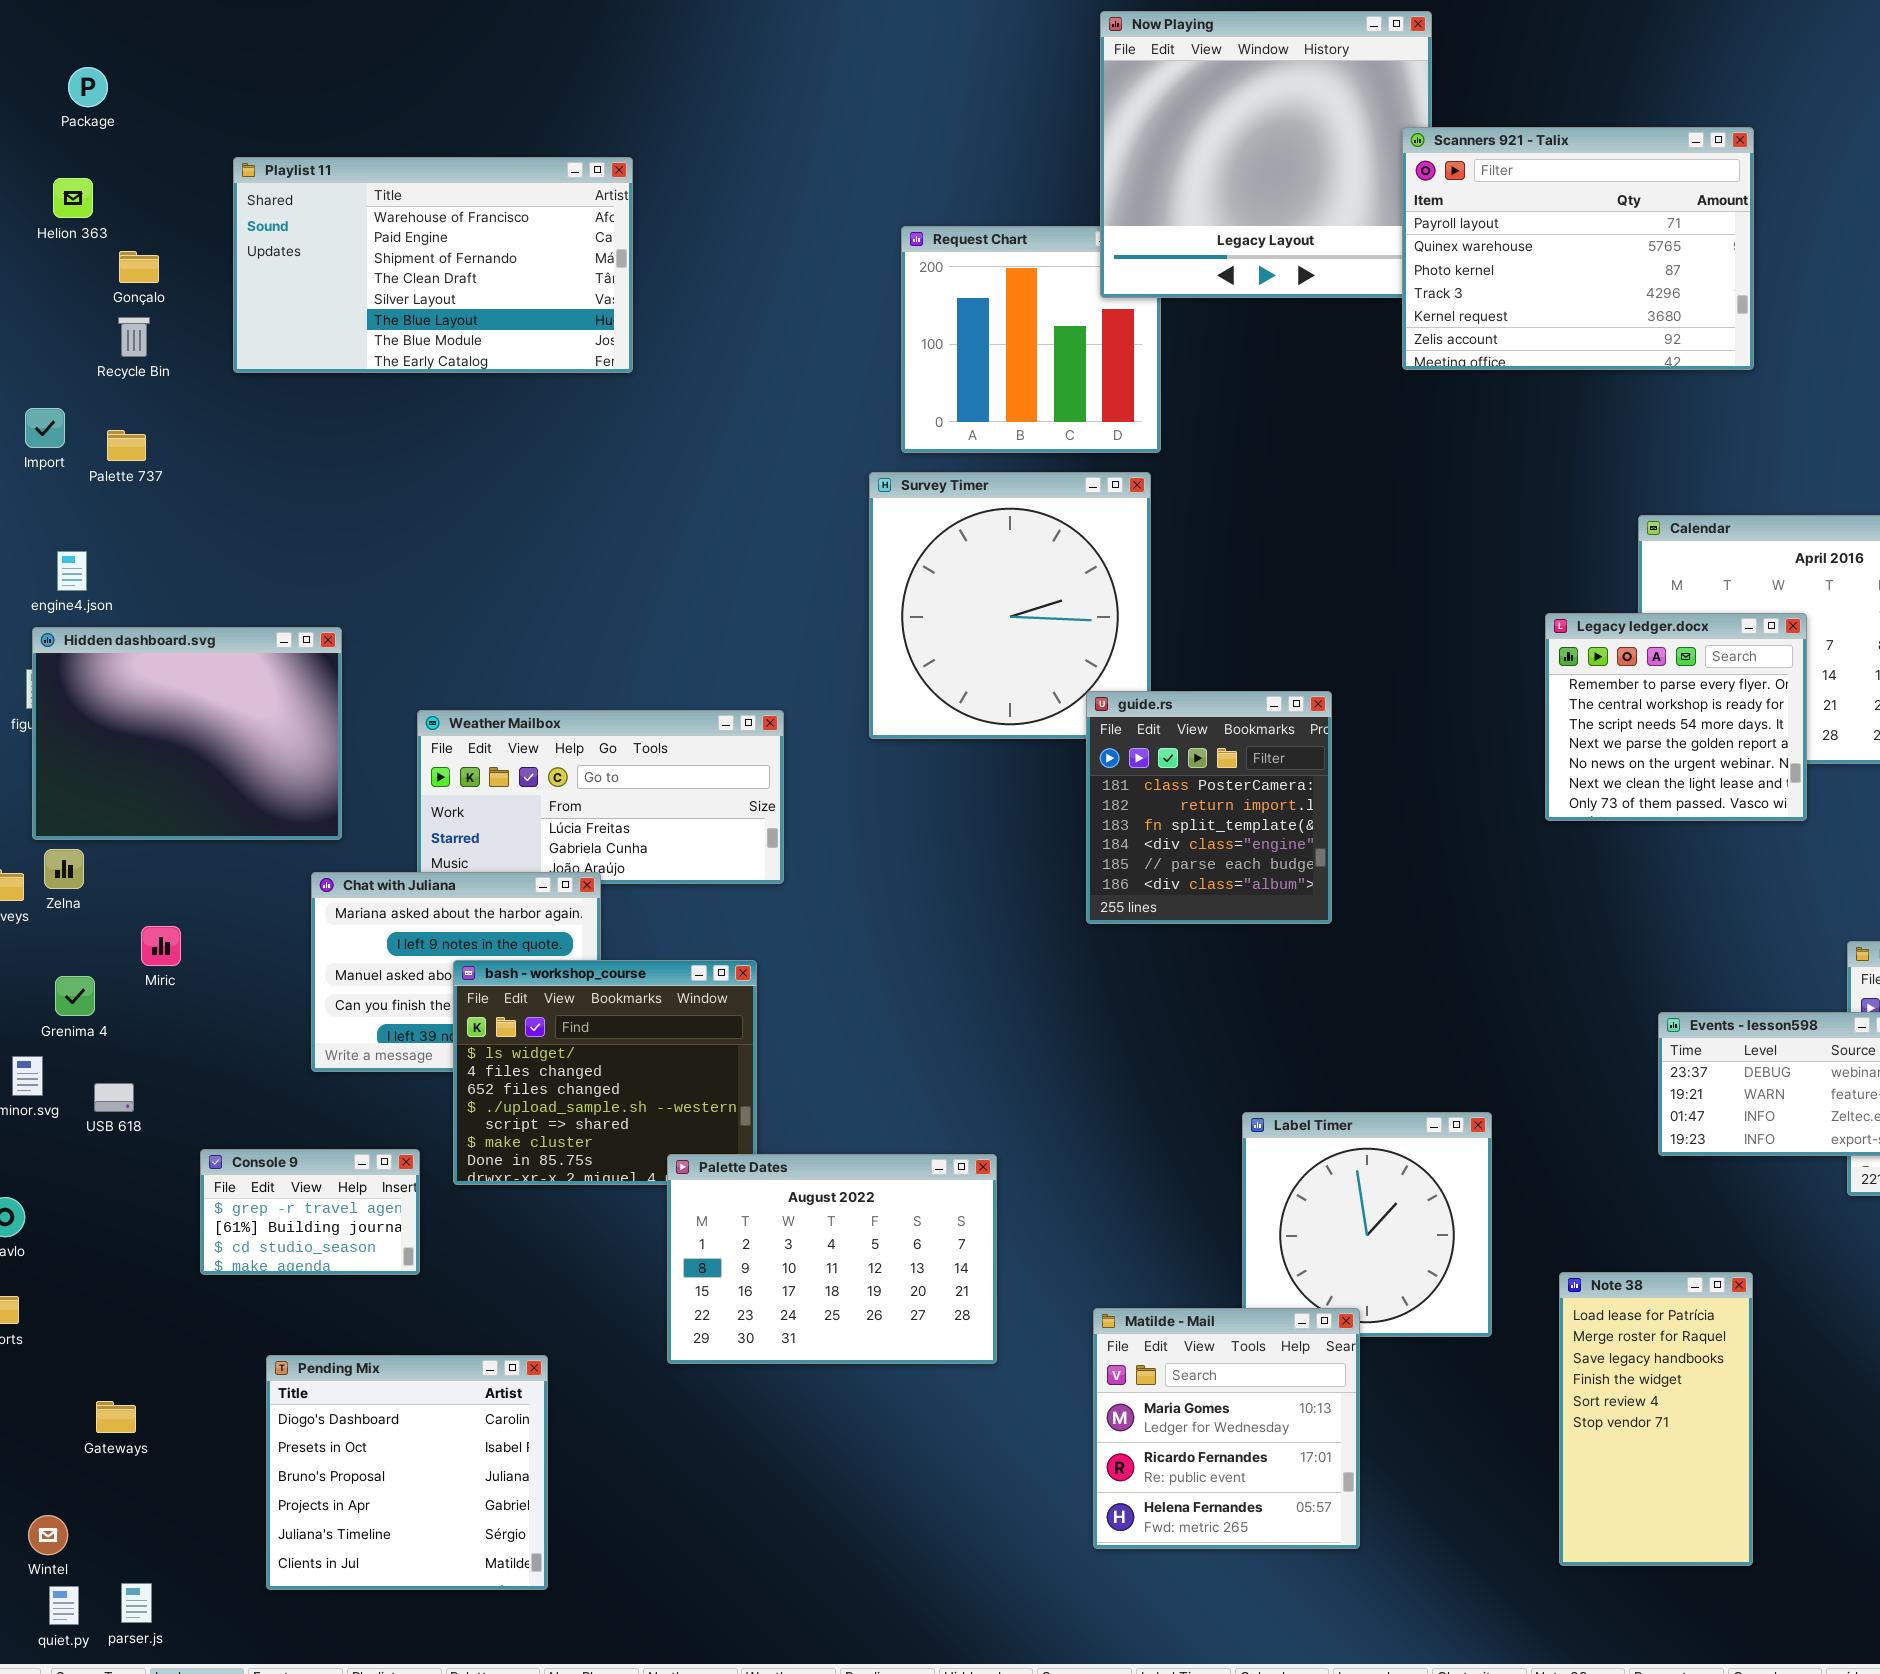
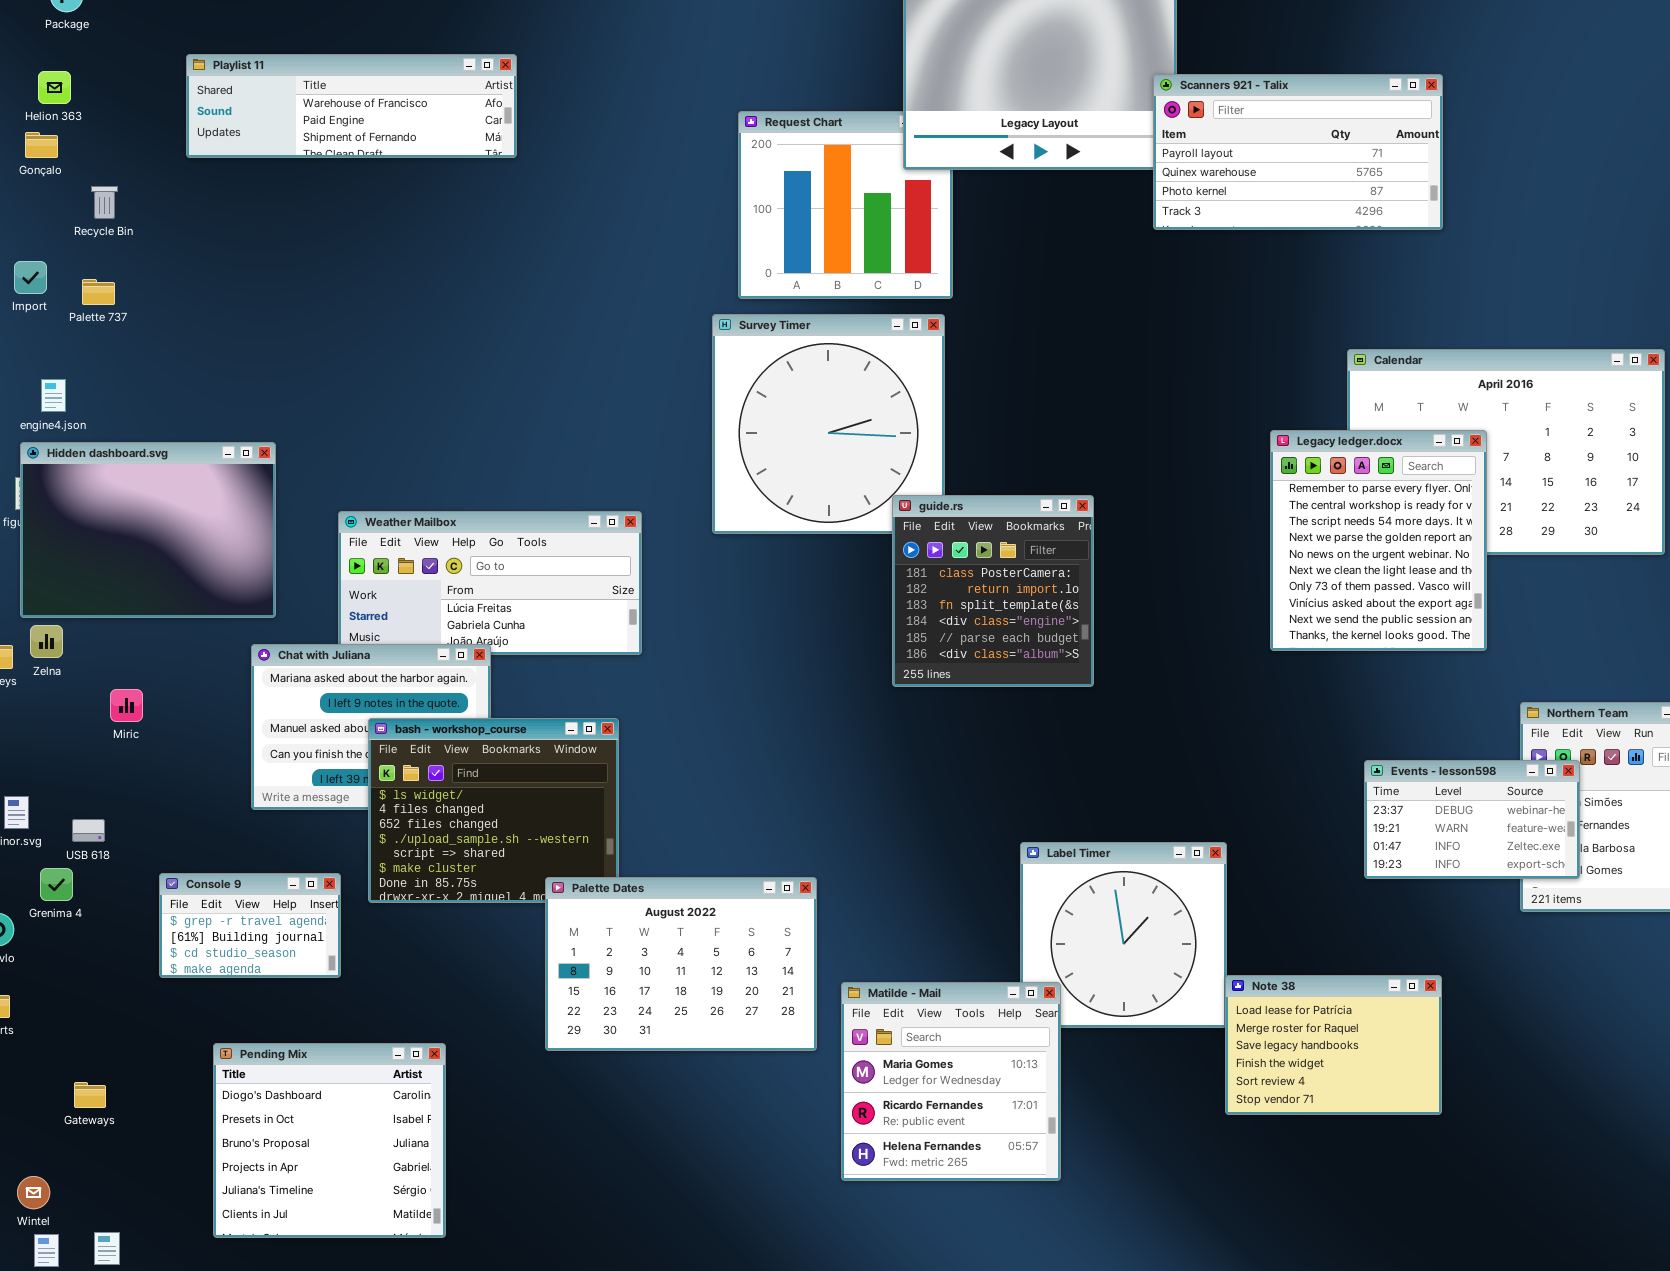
Scanners 921 - Talix: [1402,127,1754,370] -> [1153,74,1443,230], resized
Playlist 11: [233,157,633,373] -> [186,54,517,158], resized
Gonçalo: [119,251,159,283] -> [25,132,58,158], moved
Legacy ledger.docx: [1545,613,1807,821] -> [1270,430,1487,651], resized
Grenima 4: [55,976,95,1016] -> [40,868,73,901], moved
Note 38: [1559,1272,1753,1566] -> [1225,975,1442,1115], resized
Matilde - Mail: [1093,1308,1360,1549] -> [841,982,1061,1181], moved

